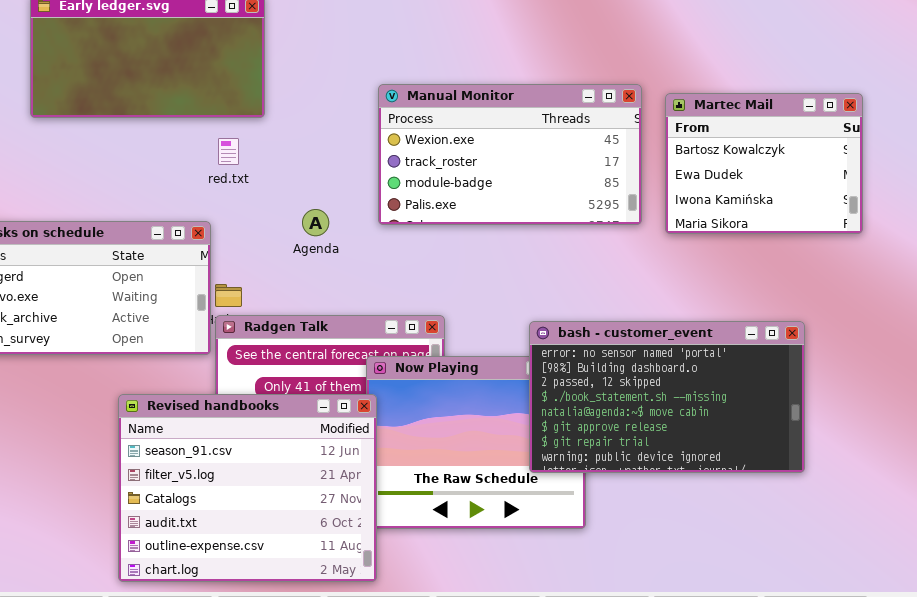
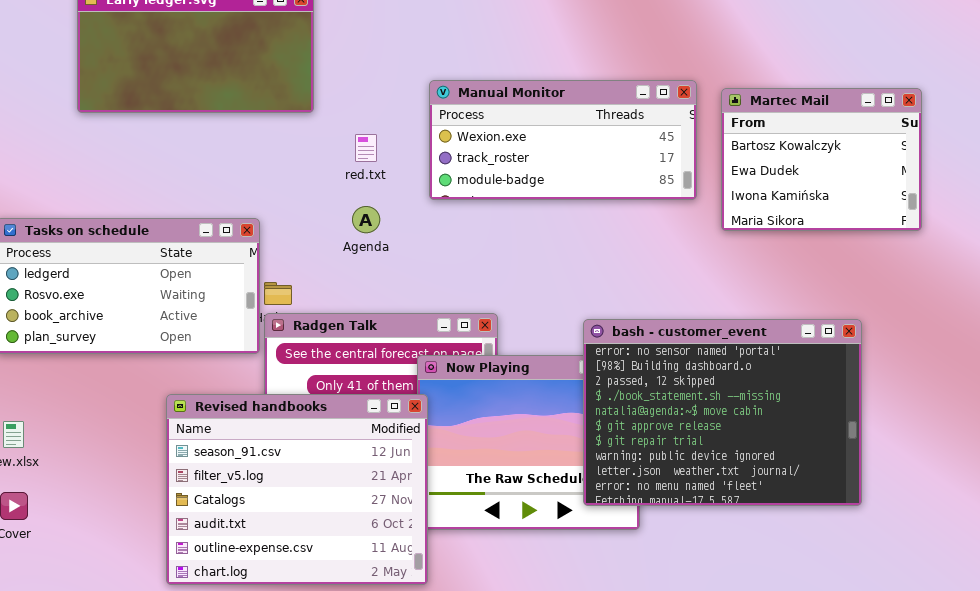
Manual Monitor: [378,84,642,225] -> [429,80,697,200], resized
red.txt: [218,138,239,165] -> [355,134,377,162], moved
bash - customer_event: [529,321,805,473] -> [583,319,862,506], resized

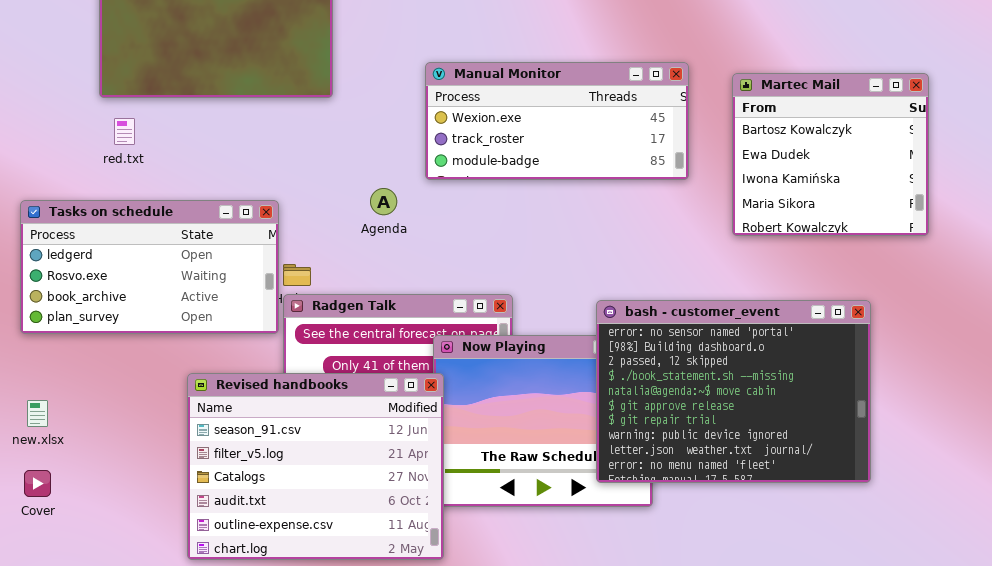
Manual Monitor: [429,80,697,200] -> [425,62,689,180], moved
Martec Mail: [721,88,922,231] -> [732,73,929,236], resized
red.txt: [355,134,377,162] -> [114,118,135,145], moved

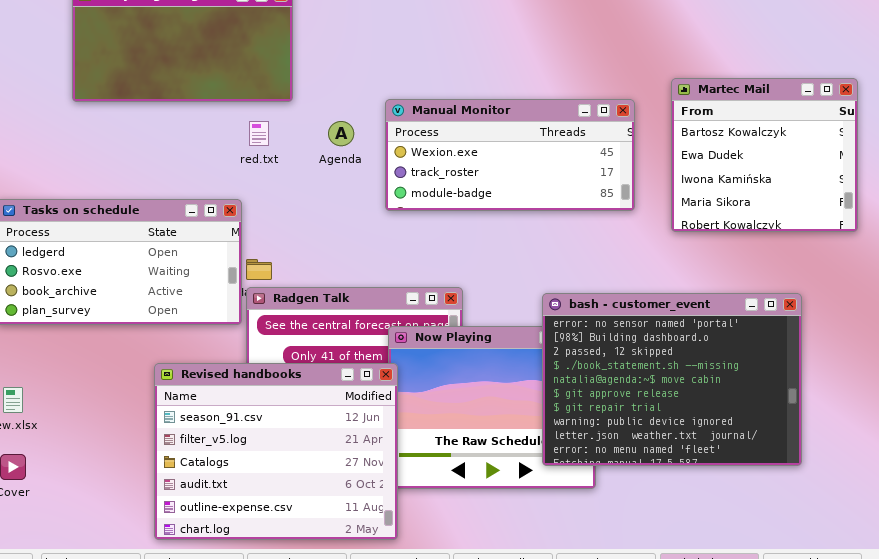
Manual Monitor: [425,62,689,180] -> [385,99,635,211], moved
red.txt: [114,118,135,145] -> [249,121,269,146], moved
Agenda: [370,188,397,215] -> [328,121,354,146], moved

